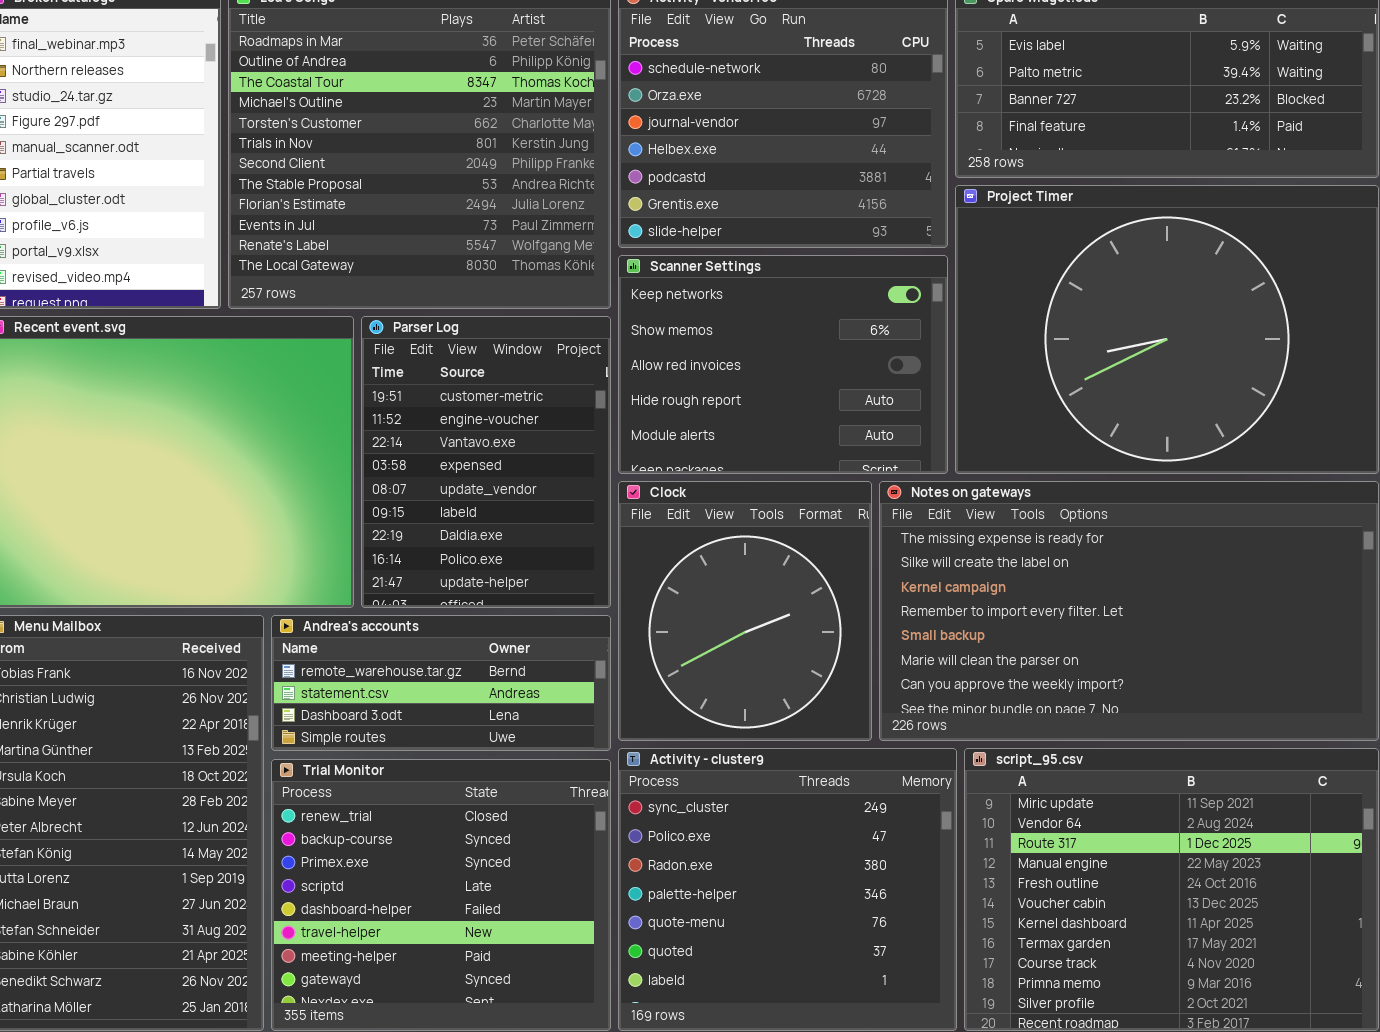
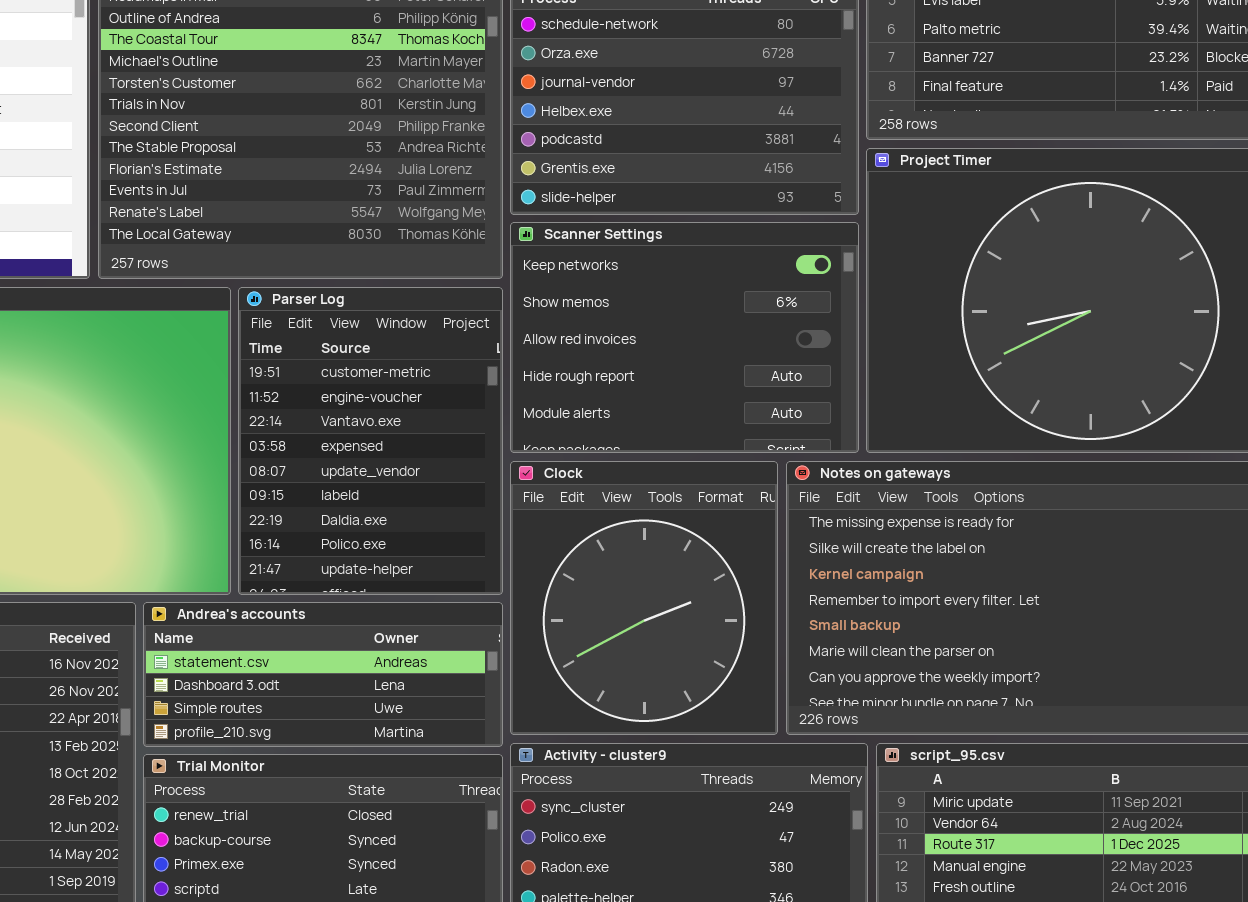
Andrea's accounts: [271,615,611,751] -> [143,602,503,747], scrolled down 1 row

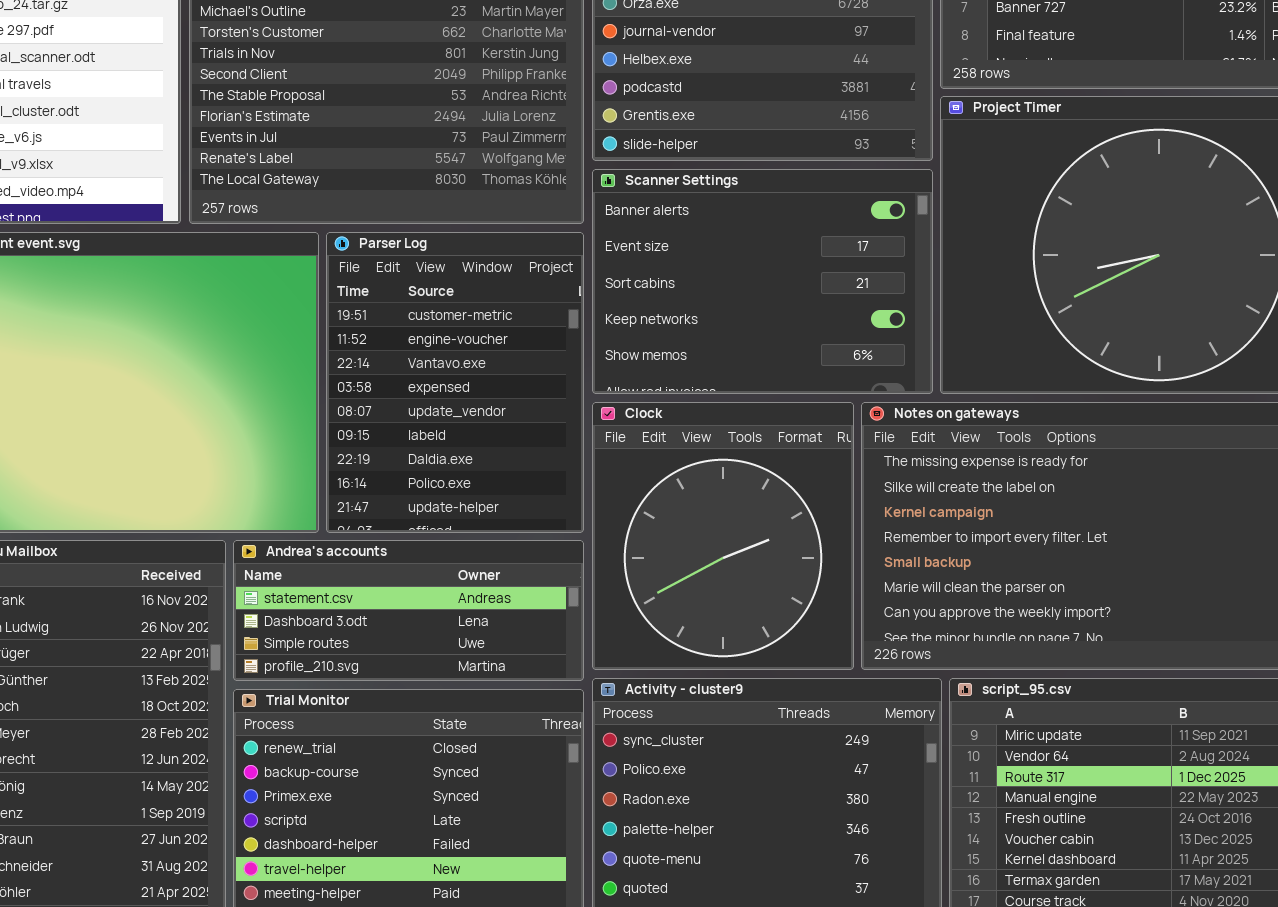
Scanner Settings: [510,222,859,453] -> [592,169,933,394], scrolled up 3 rows

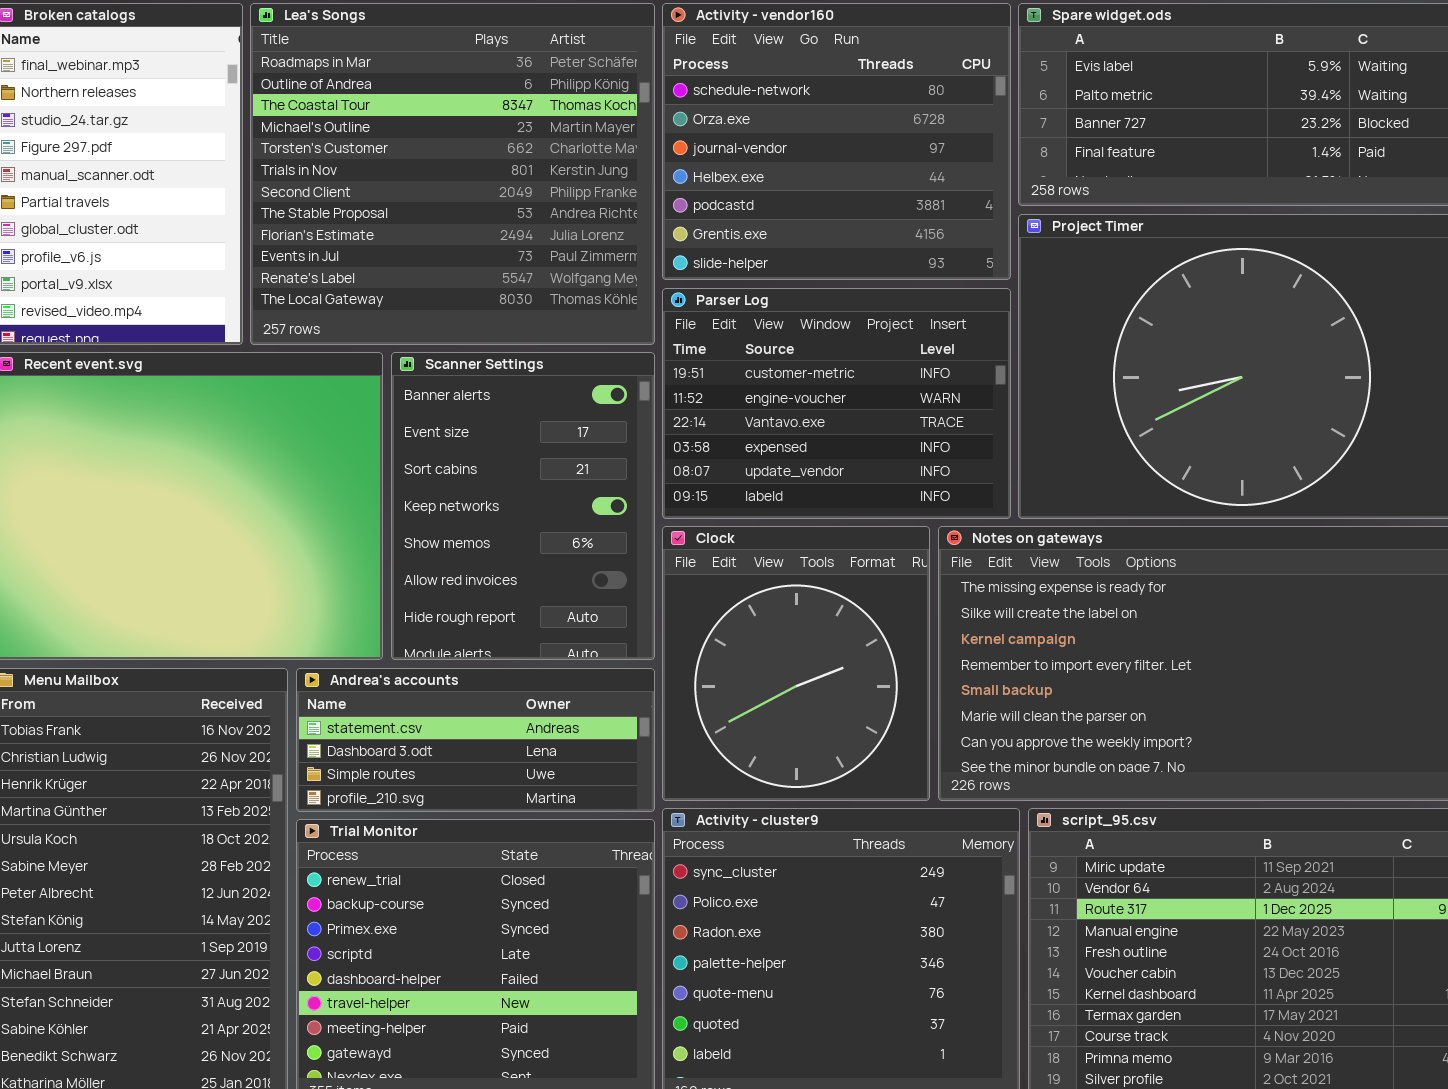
Scanner Settings: [592,169,933,394] -> [391,352,655,660], moved, resized
Parser Log: [326,232,584,533] -> [662,288,1011,519], moved, resized

